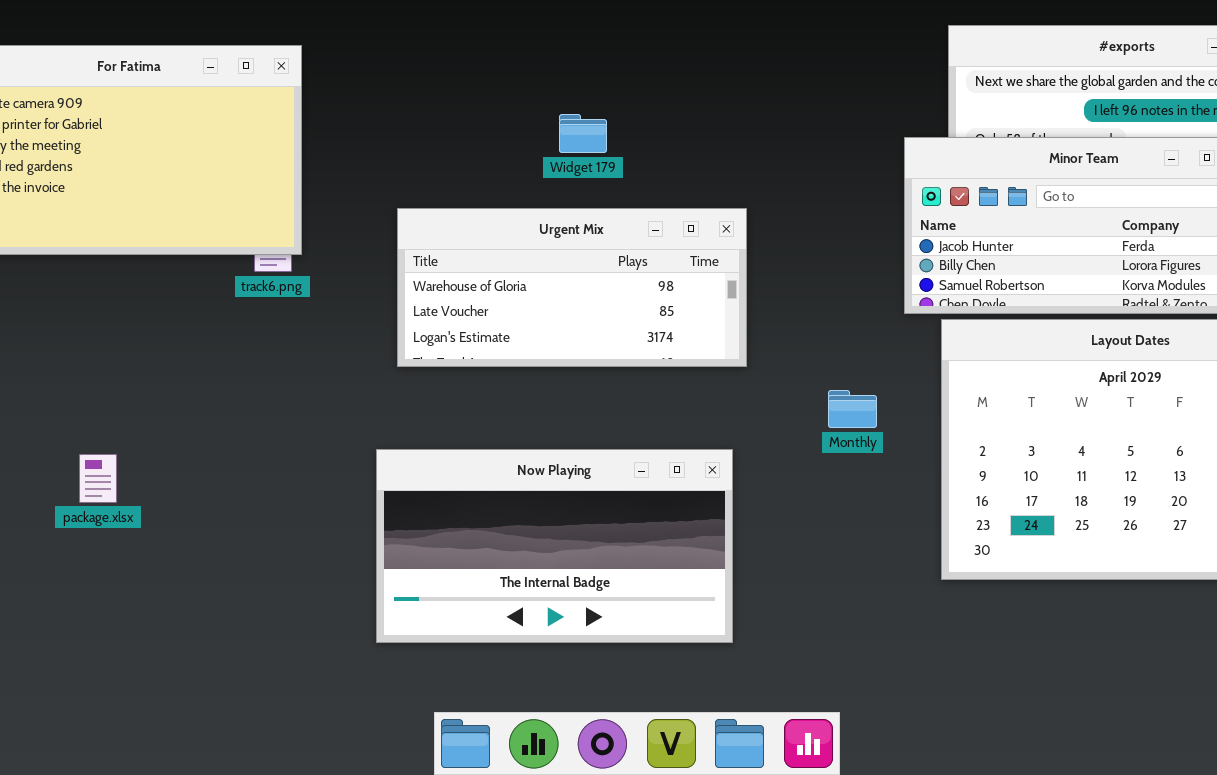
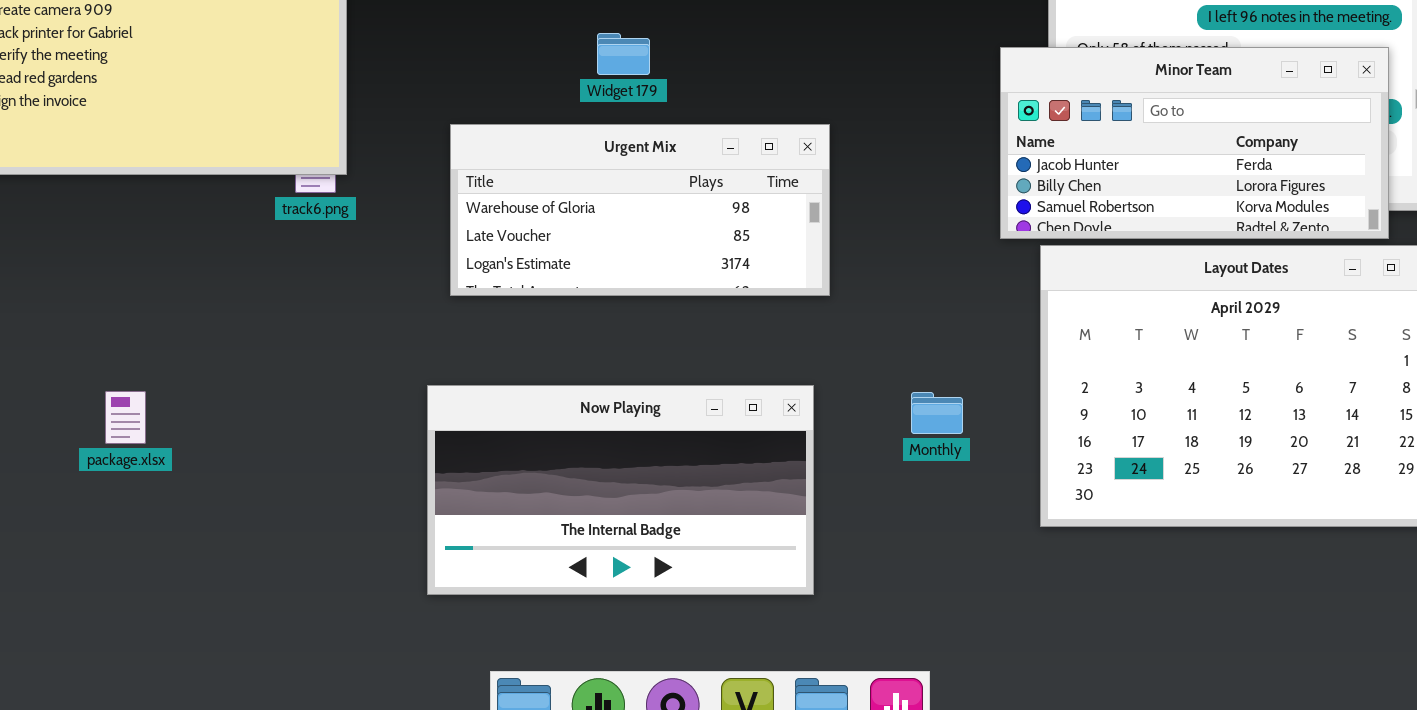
Widget 179: [559,114,607,153] -> [597,33,650,75], moved
Monthly: [828,390,877,428] -> [911,392,963,434], moved

